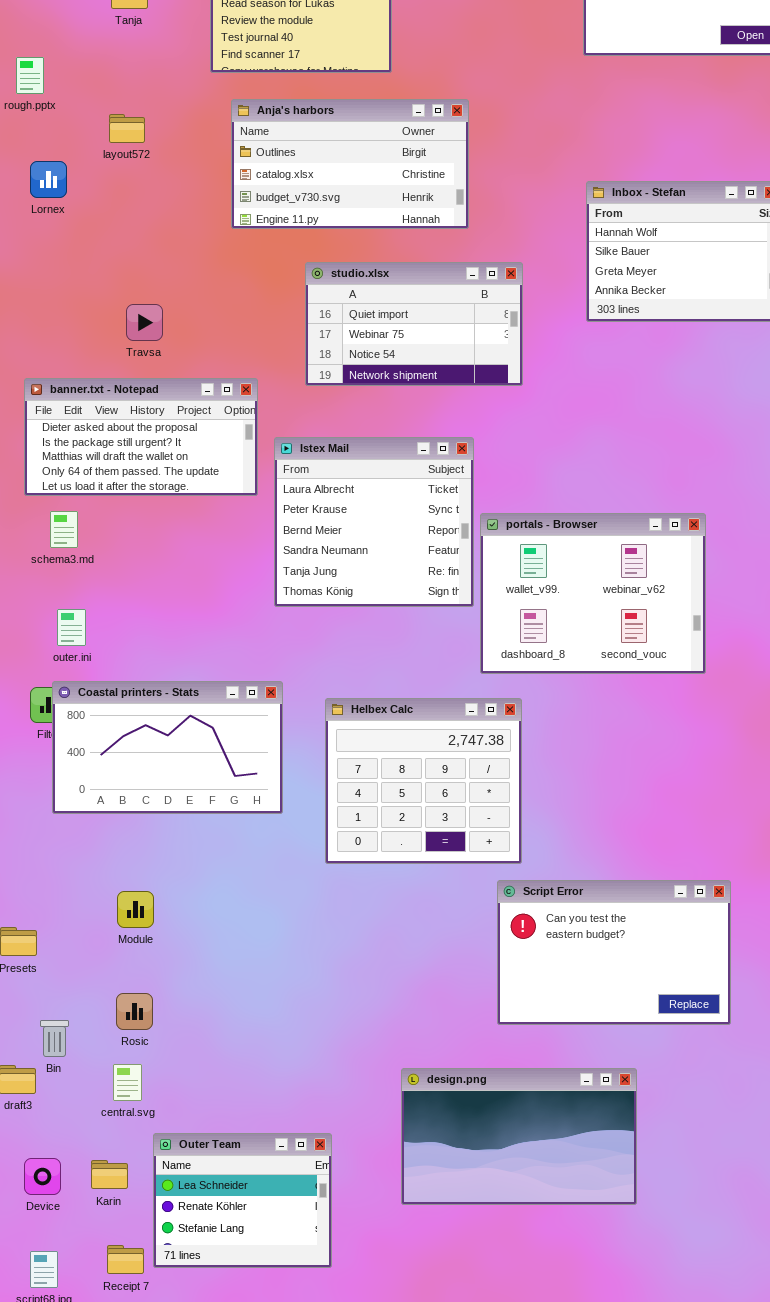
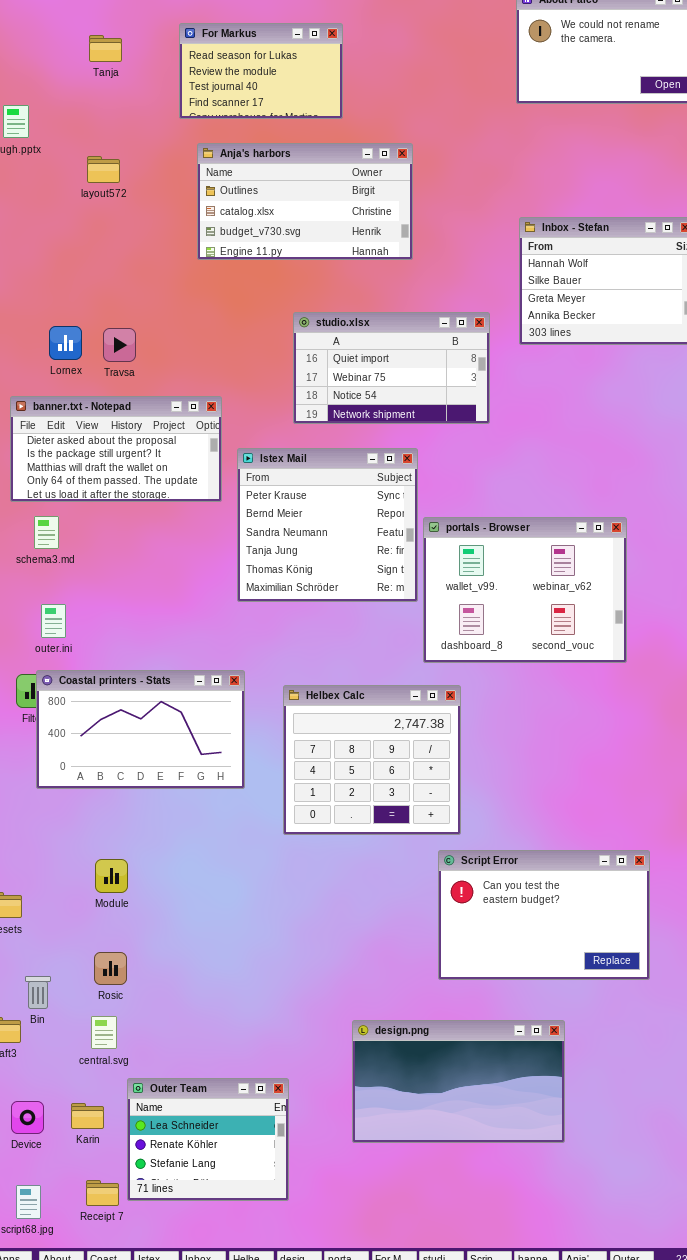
Lornex: [30,161,67,198] -> [49,326,82,360], moved
studio.xlsx: [305,262,523,386] -> [293,312,490,424], moved
Istex Mail: [274,437,474,607] -> [237,448,418,602], scrolled down 1 row

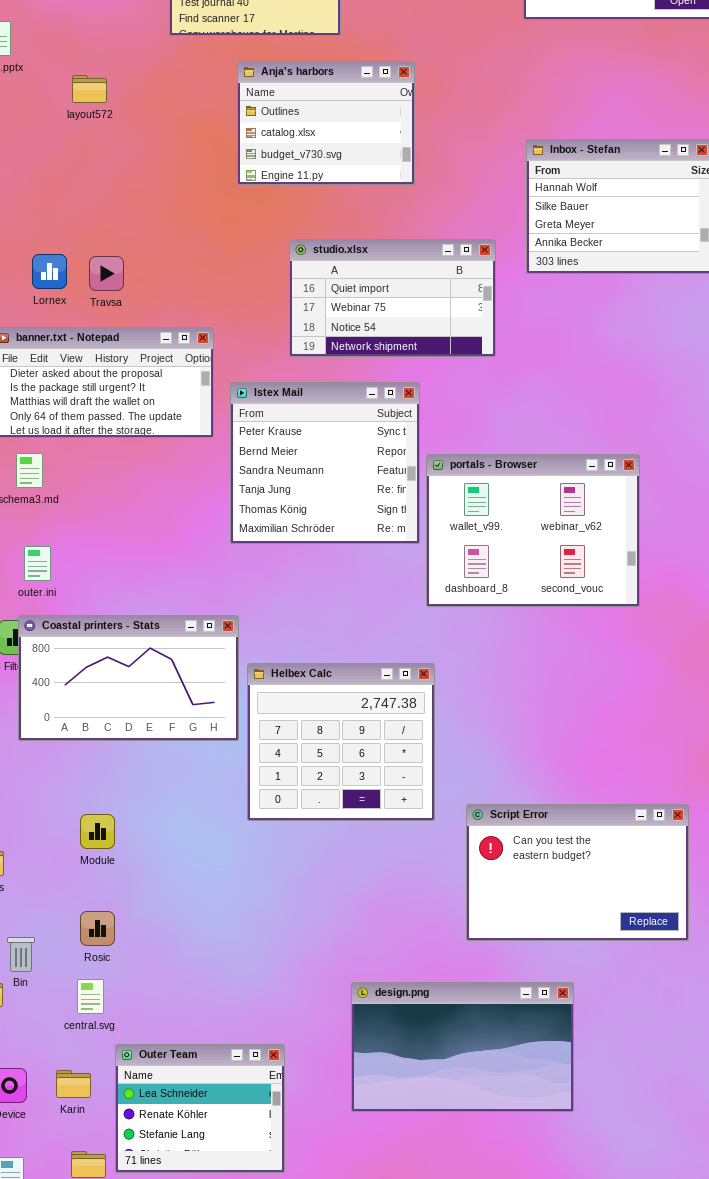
Anja's harbors: [197,143,413,260] -> [237,61,415,185], resized
Helbex Calc: [283,685,461,835] -> [247,663,435,821], moved
Script Error: [438,850,650,980] -> [466,804,689,941], moved

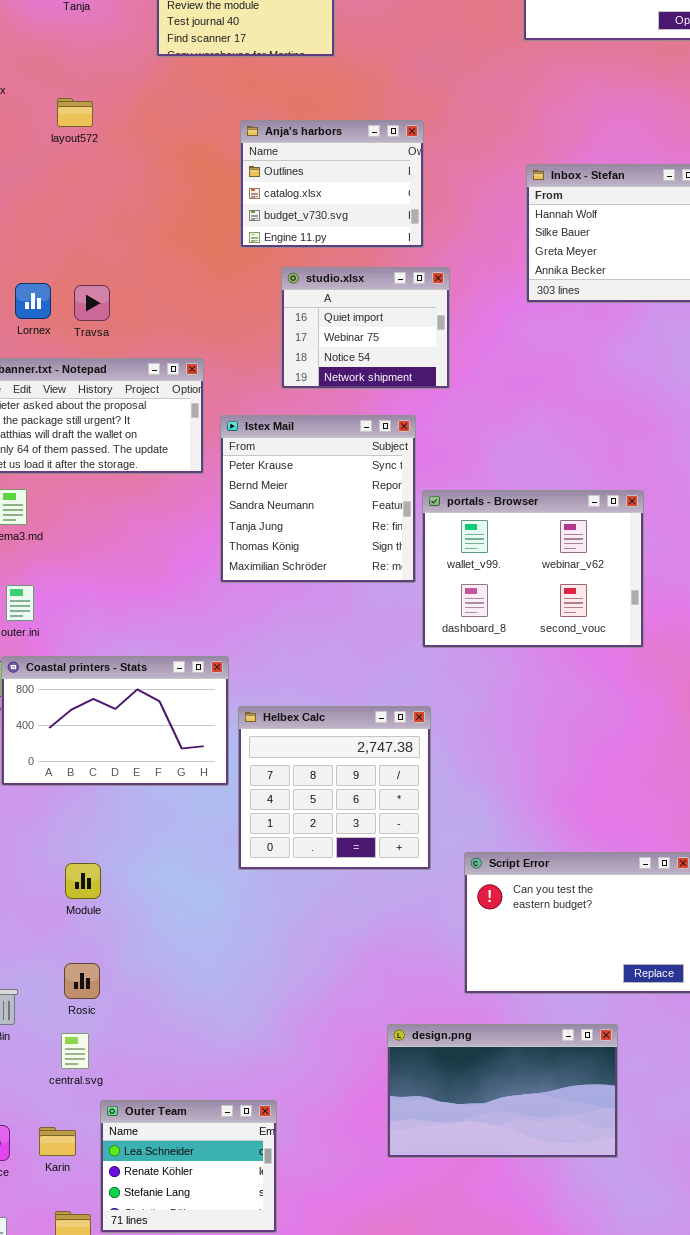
Anja's harbors: [237,61,415,185] -> [240,120,424,248], moved
studio.xlsx: [289,239,496,357] -> [281,267,450,389], resized
design.png: [351,982,574,1112] -> [387,1024,618,1158], moved

